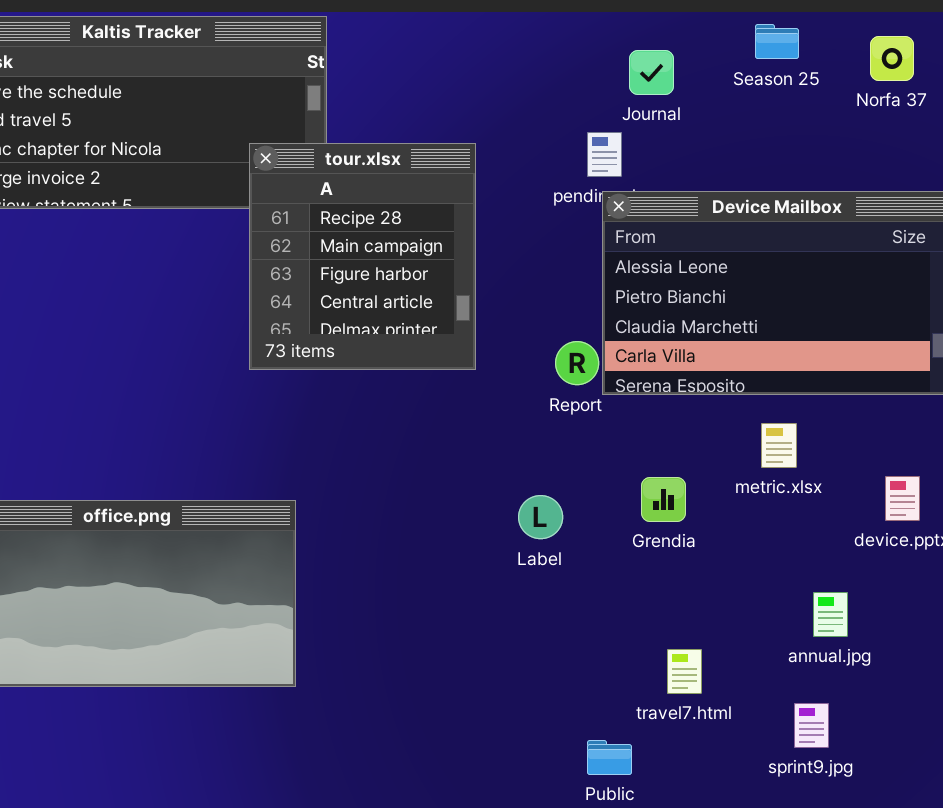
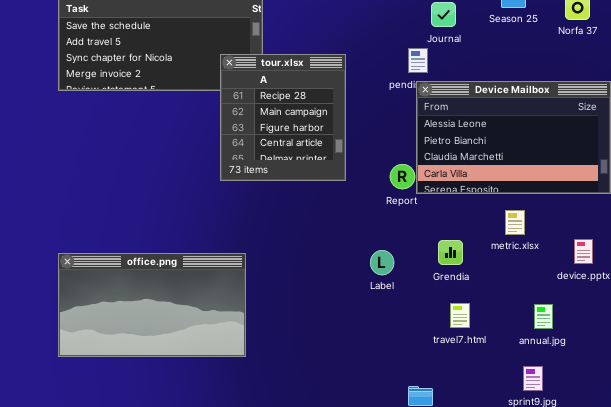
travel7.html: [667,649,702,694] -> [450,303,470,328], moved

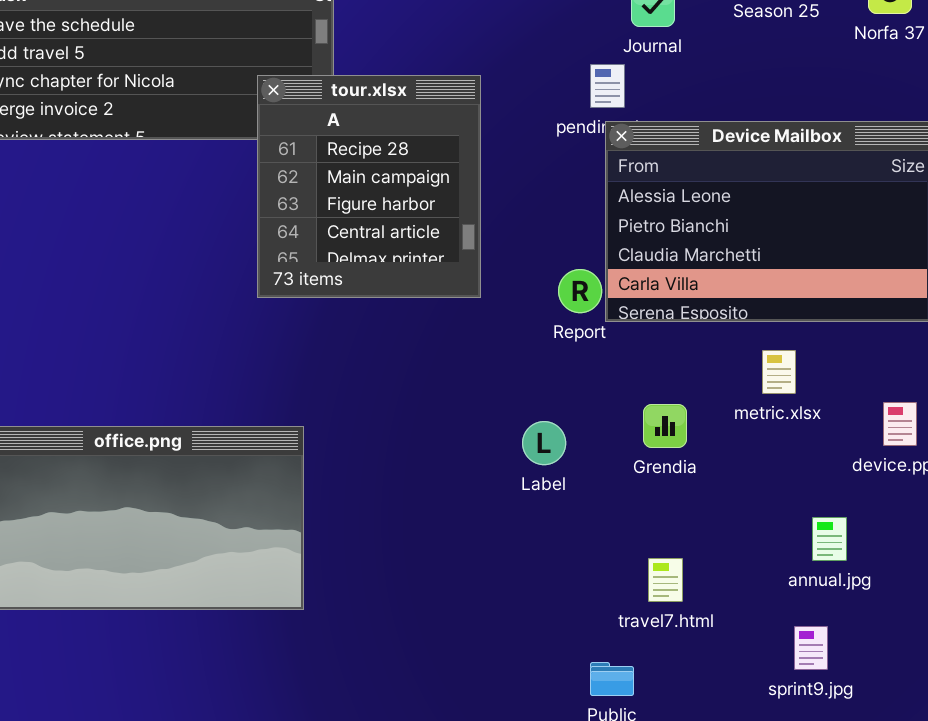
travel7.html: [450,303,470,328] -> [648,558,683,602], moved

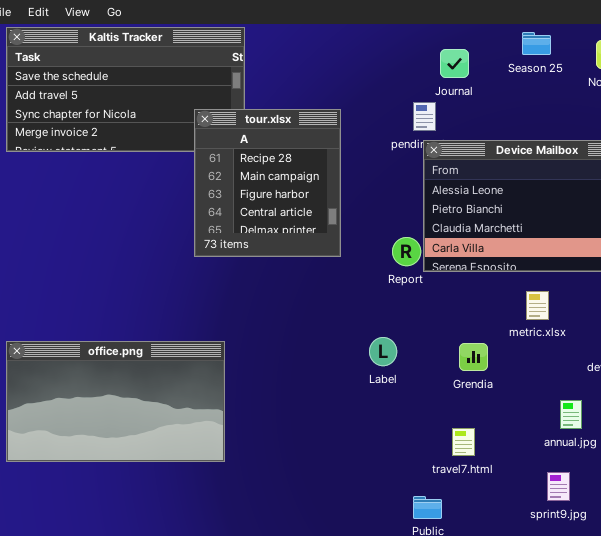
Grendia: [643,404,687,448] -> [459,343,488,371], moved

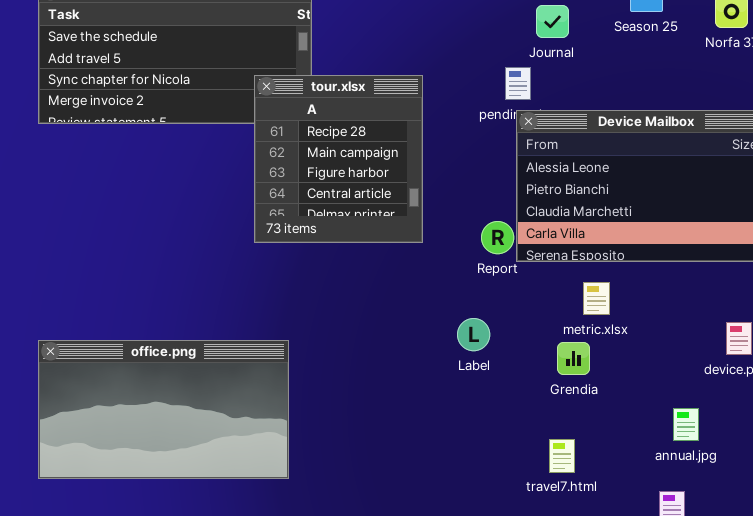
metric.xlsx: [526,291,549,320] -> [583,282,610,315], moved
Label: [369,337,397,366] -> [457,318,490,351], moved

